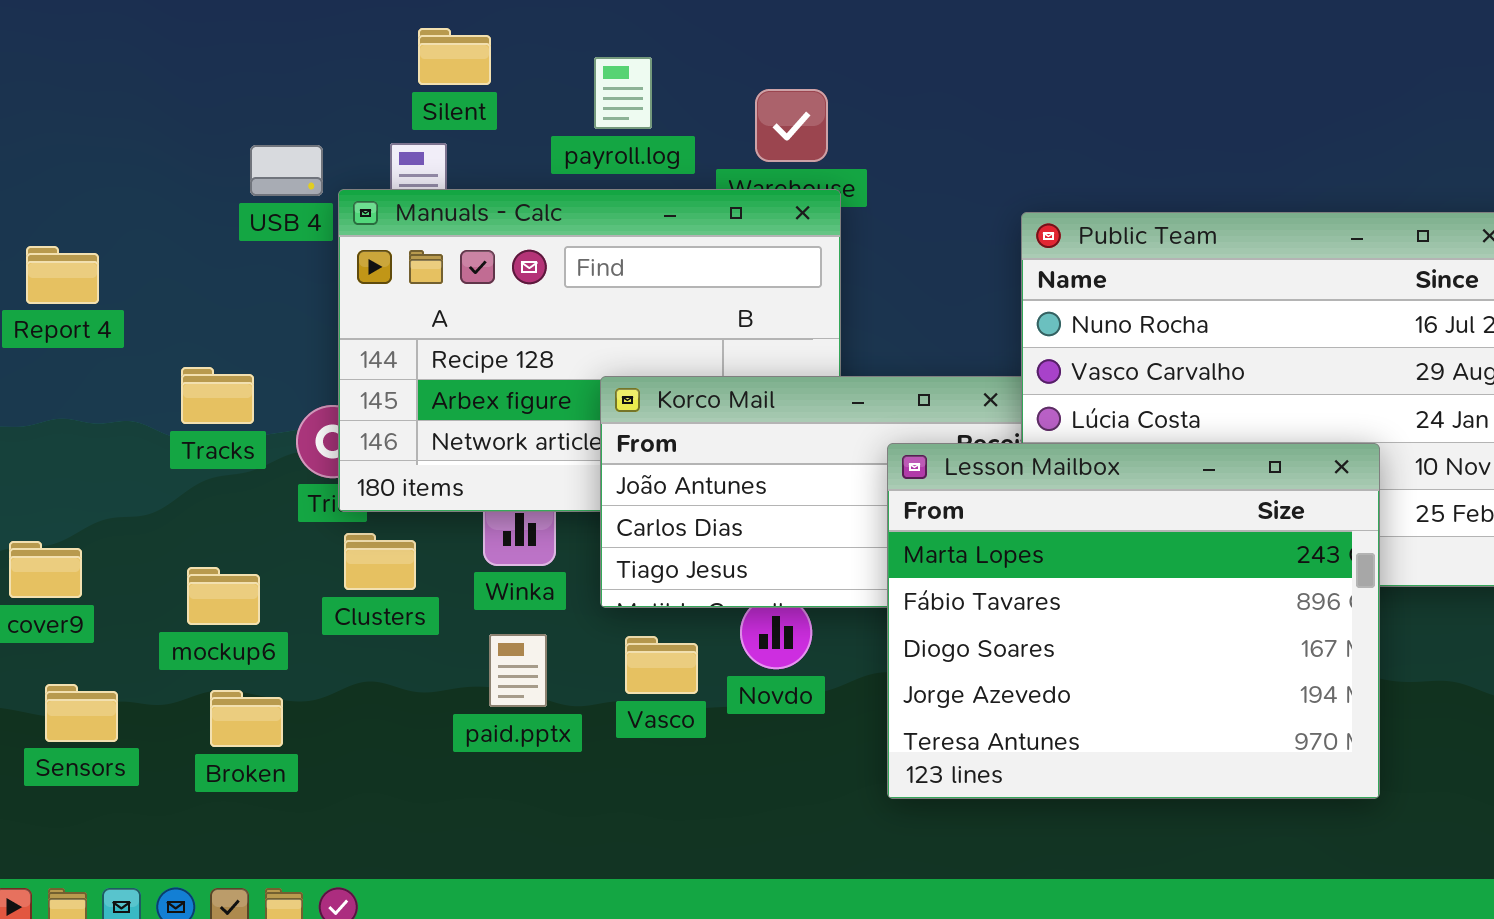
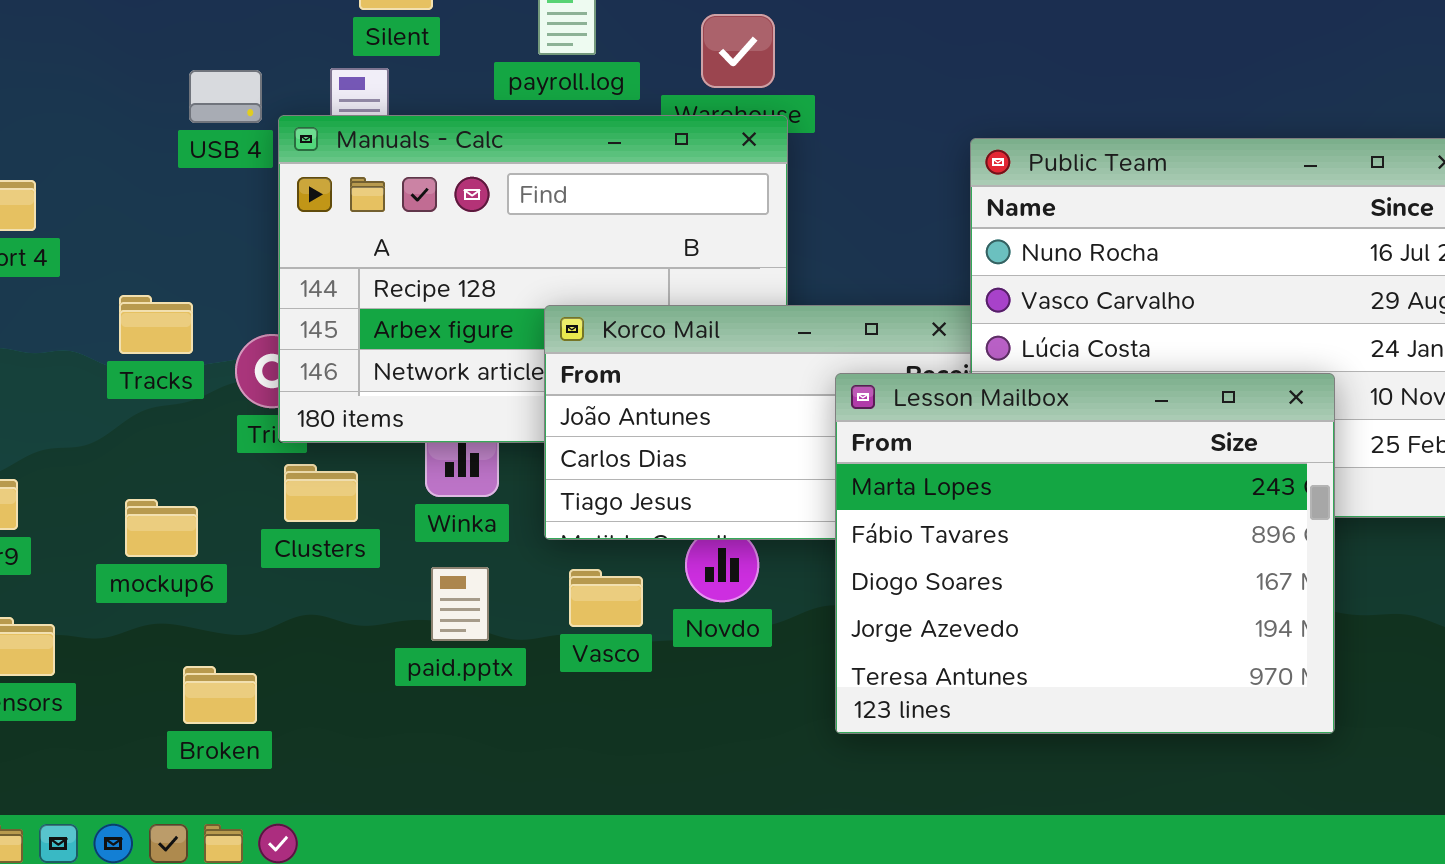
Broken: [210,690,283,747] -> [183,666,257,724], moved

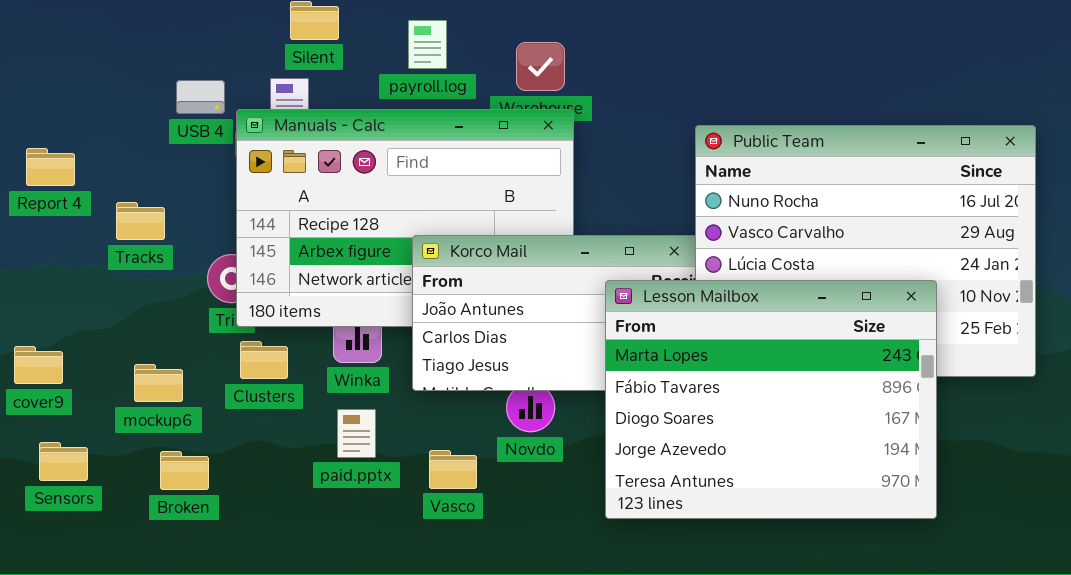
Tracks: [119,295,193,354] -> [116,202,165,240], moved
Vasco: [569,569,643,627] -> [429,450,477,489], moved
Broken: [183,666,257,724] -> [160,451,209,490], moved

